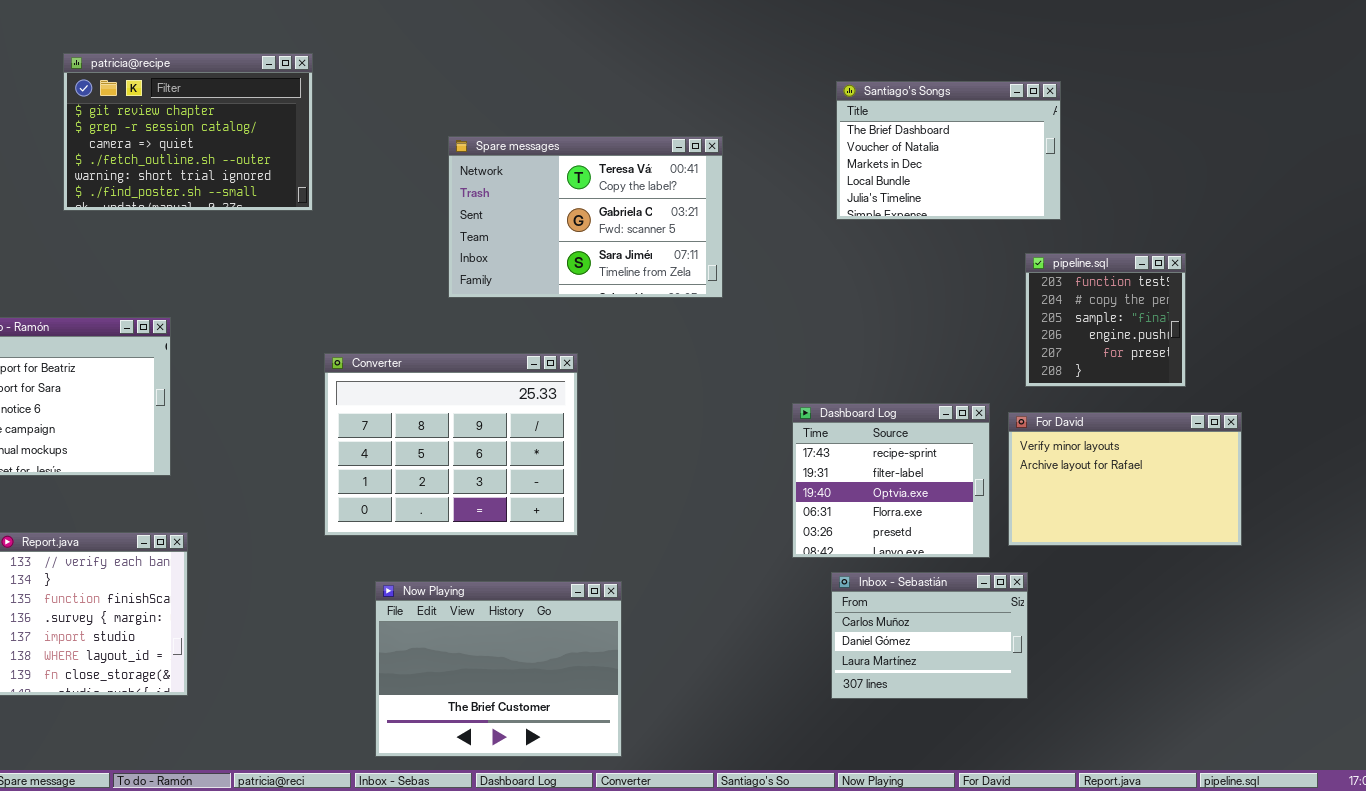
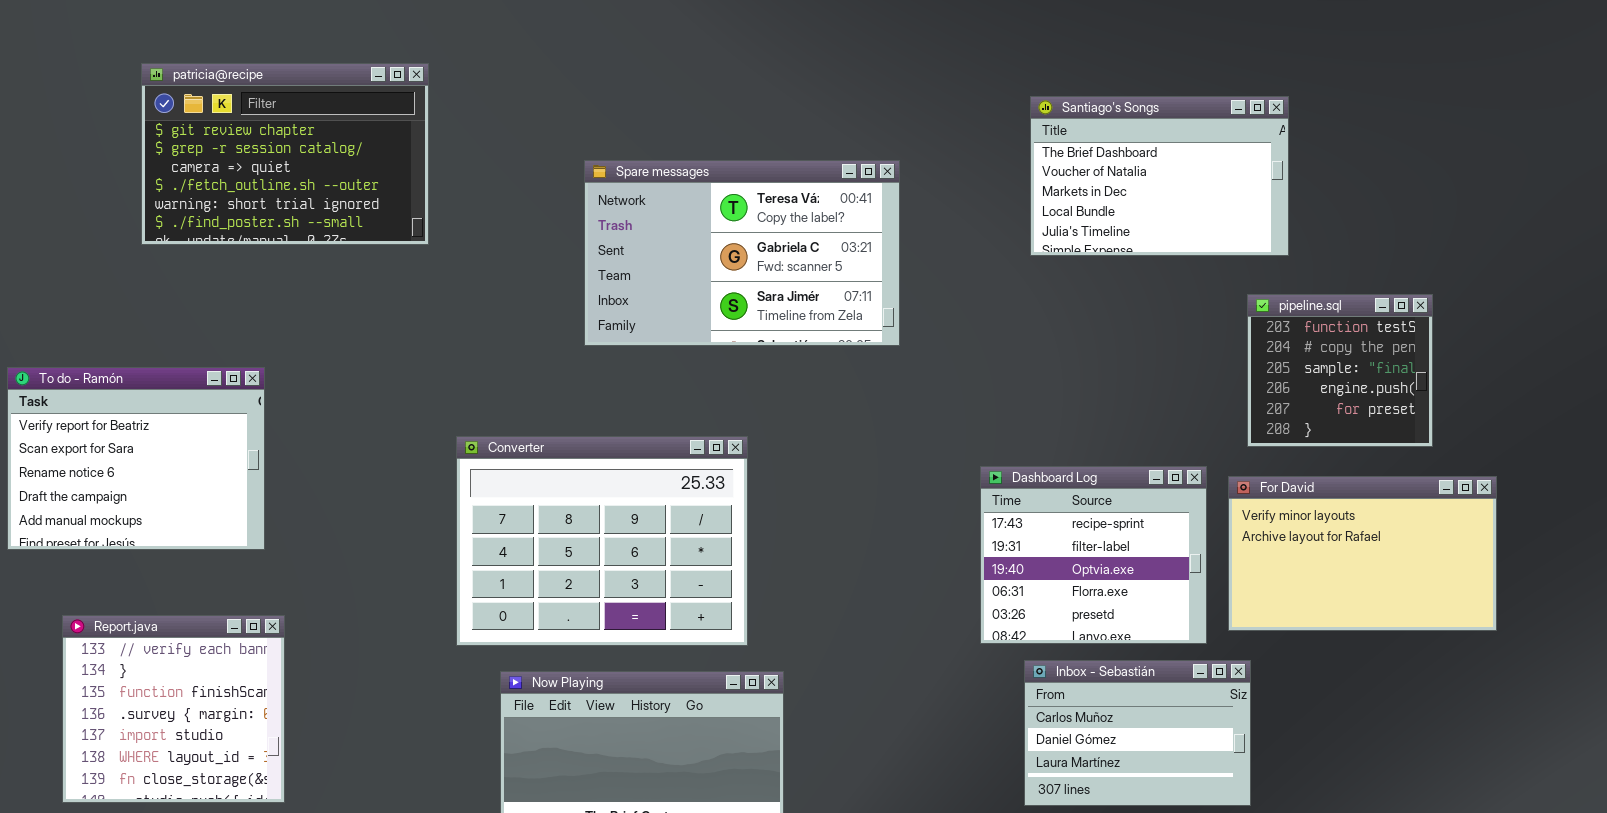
Converter: [324,353,578,536] -> [456,436,748,646], moved

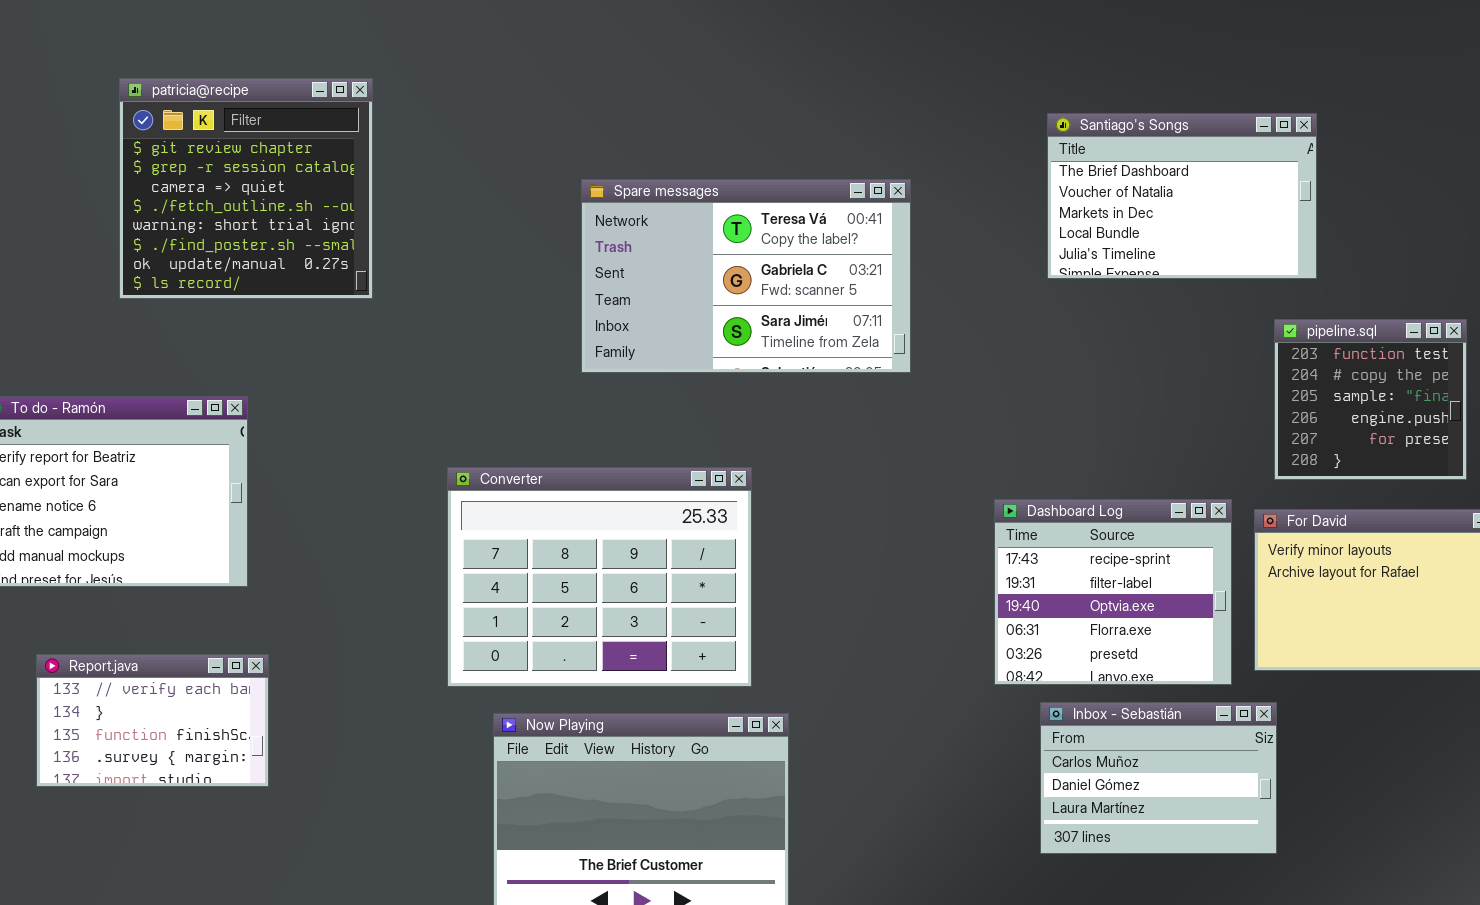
patricia@recipe: [141,63,429,245] -> [119,78,373,299], resized
Report.java: [62,615,285,803] -> [36,654,269,787], resized

